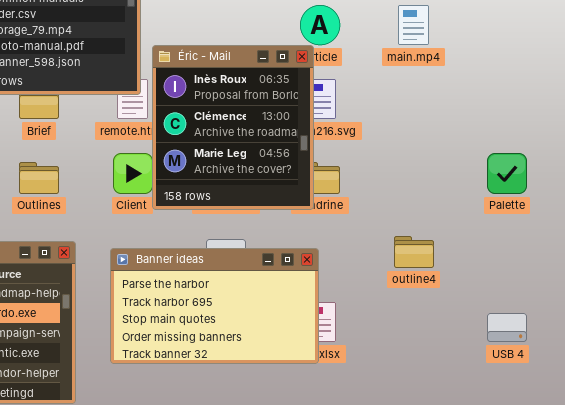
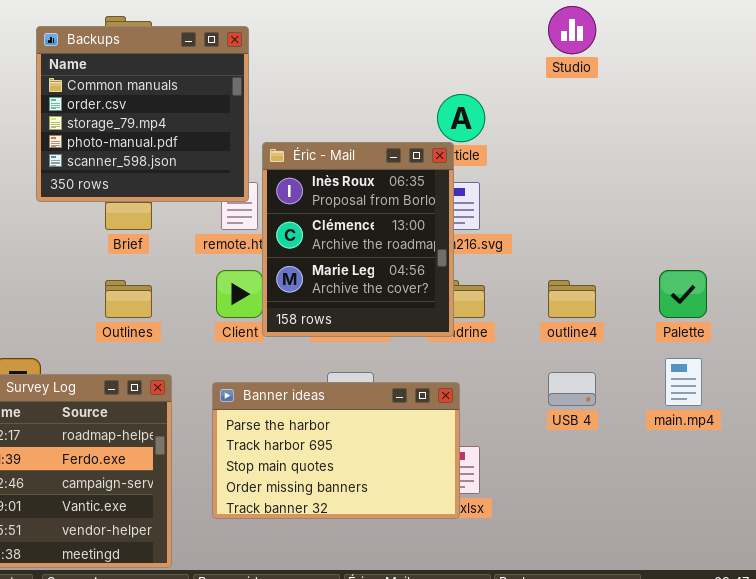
main.mp4: [398,5,429,45] -> [665,358,702,406], moved
outline4: [394,236,434,268] -> [548,280,596,318], moved
USB 4: [487,313,527,342] -> [548,372,596,406], moved

